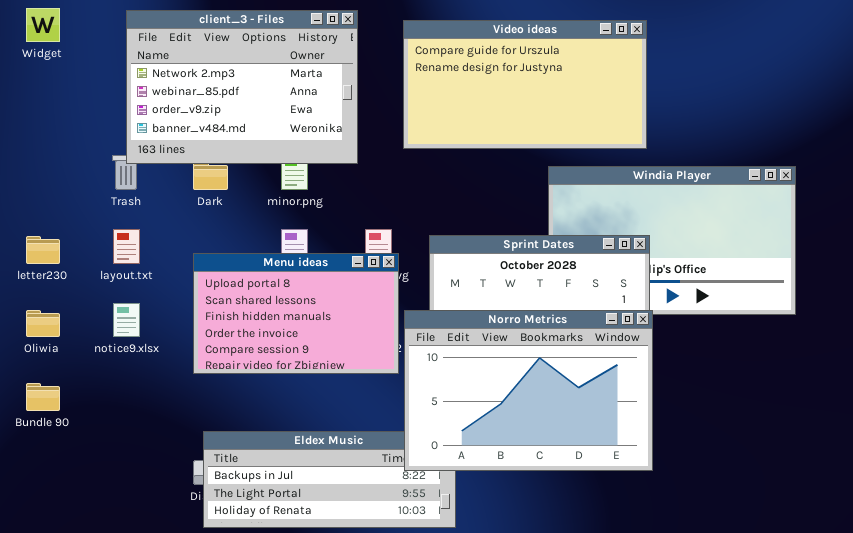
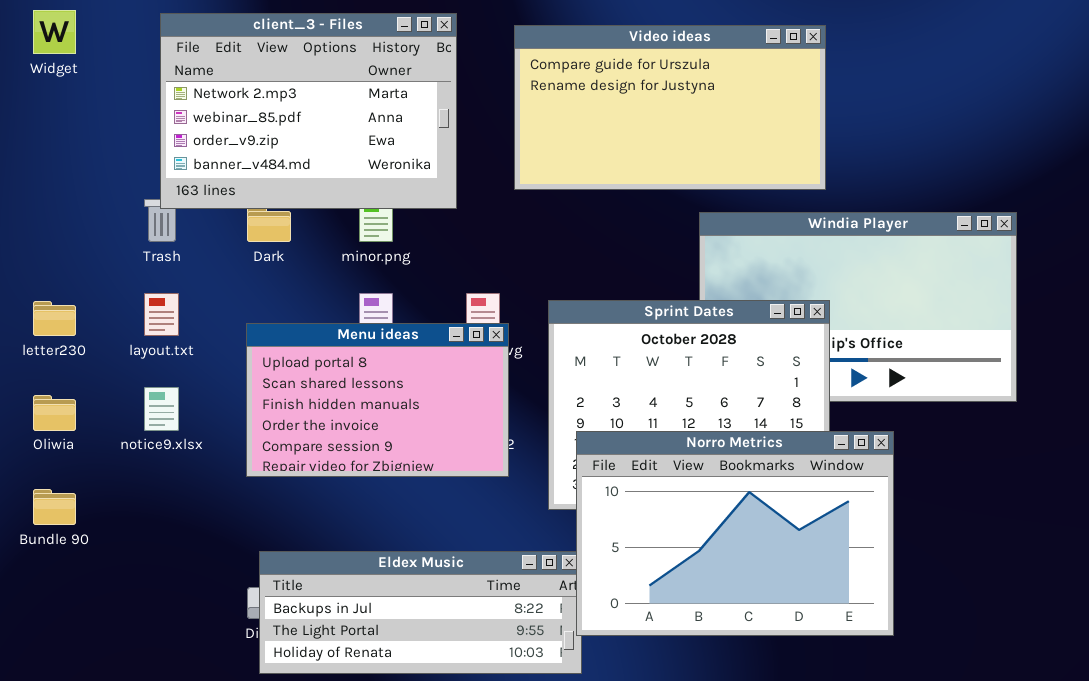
Norro Metrics: [404,310,653,471] -> [576,431,894,636], moved

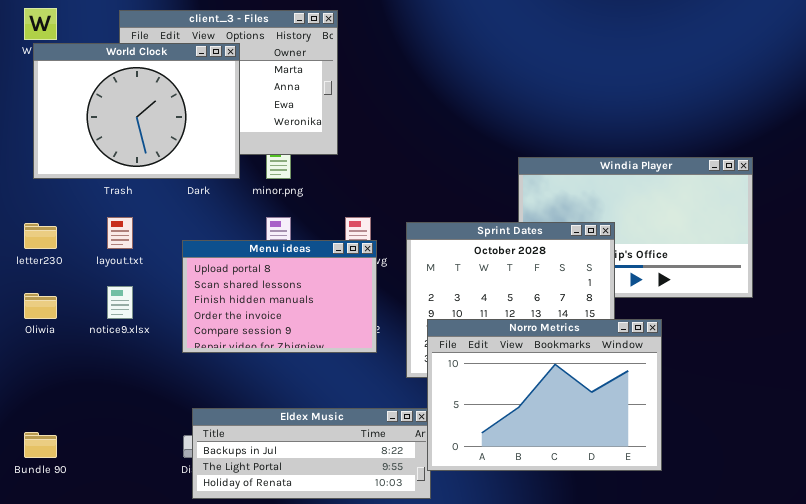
Video ideas: [514,25,826,190] -> none, closed
World Clock: none -> [33,43,240,179], opened
Bundle 90: [33,489,76,525] -> [24,432,57,458], moved

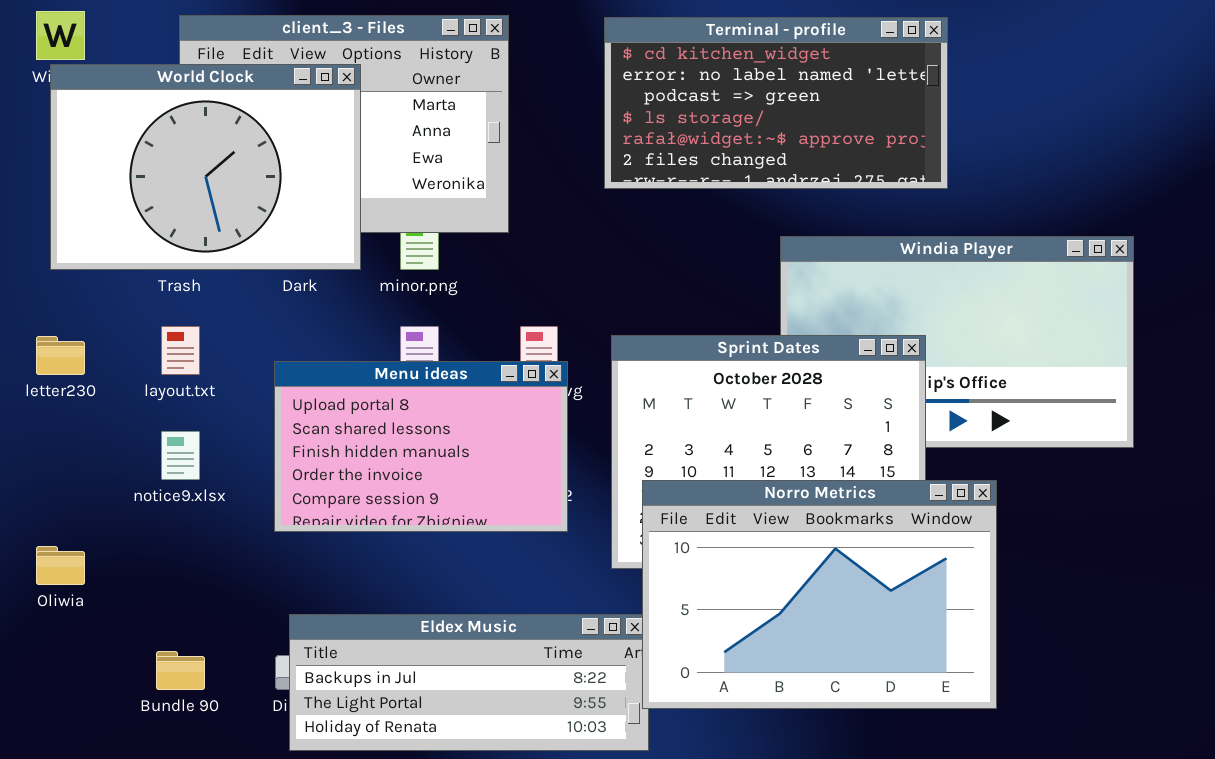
Terminal - profile: none -> [604,17,948,189], opened
Oliwia: [24,293,57,319] -> [36,546,85,585], moved
Bundle 90: [24,432,57,458] -> [156,651,205,690], moved

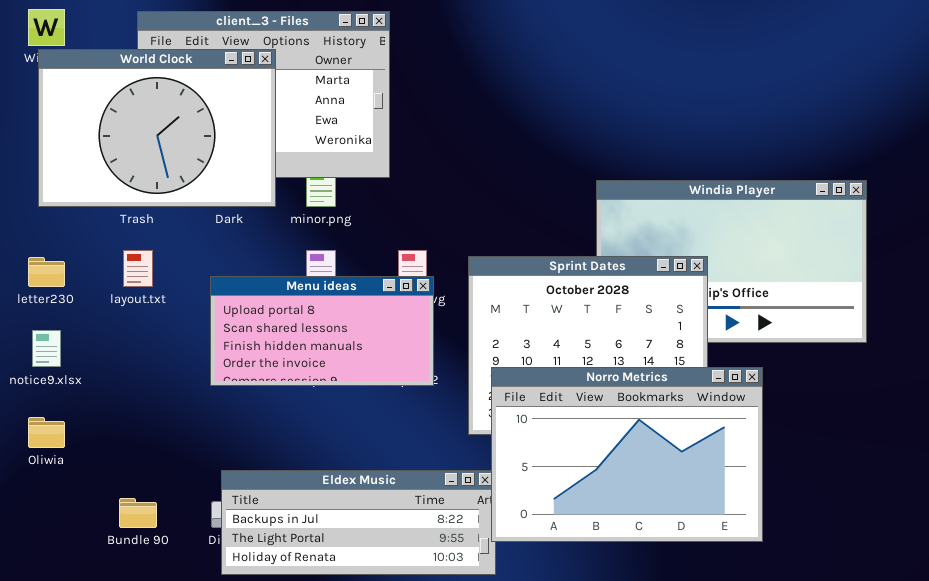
Terminal - profile: [604,17,948,189] -> none, closed
Menu ideas: [274,361,568,532] -> [210,276,434,386], resized
notice9.xlsx: [161,431,200,480] -> [32,330,61,367], moved

